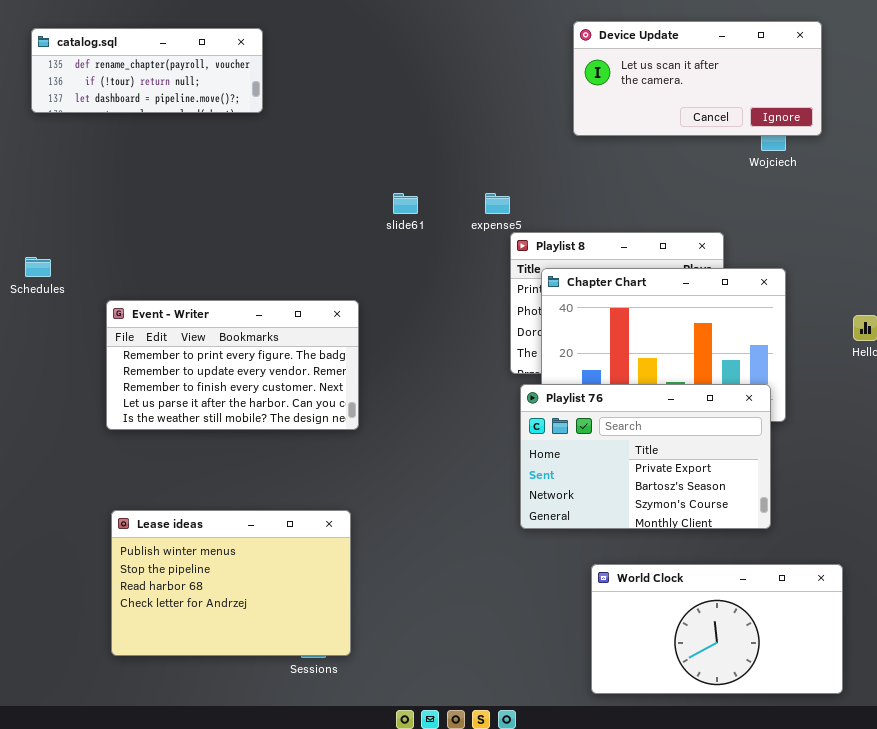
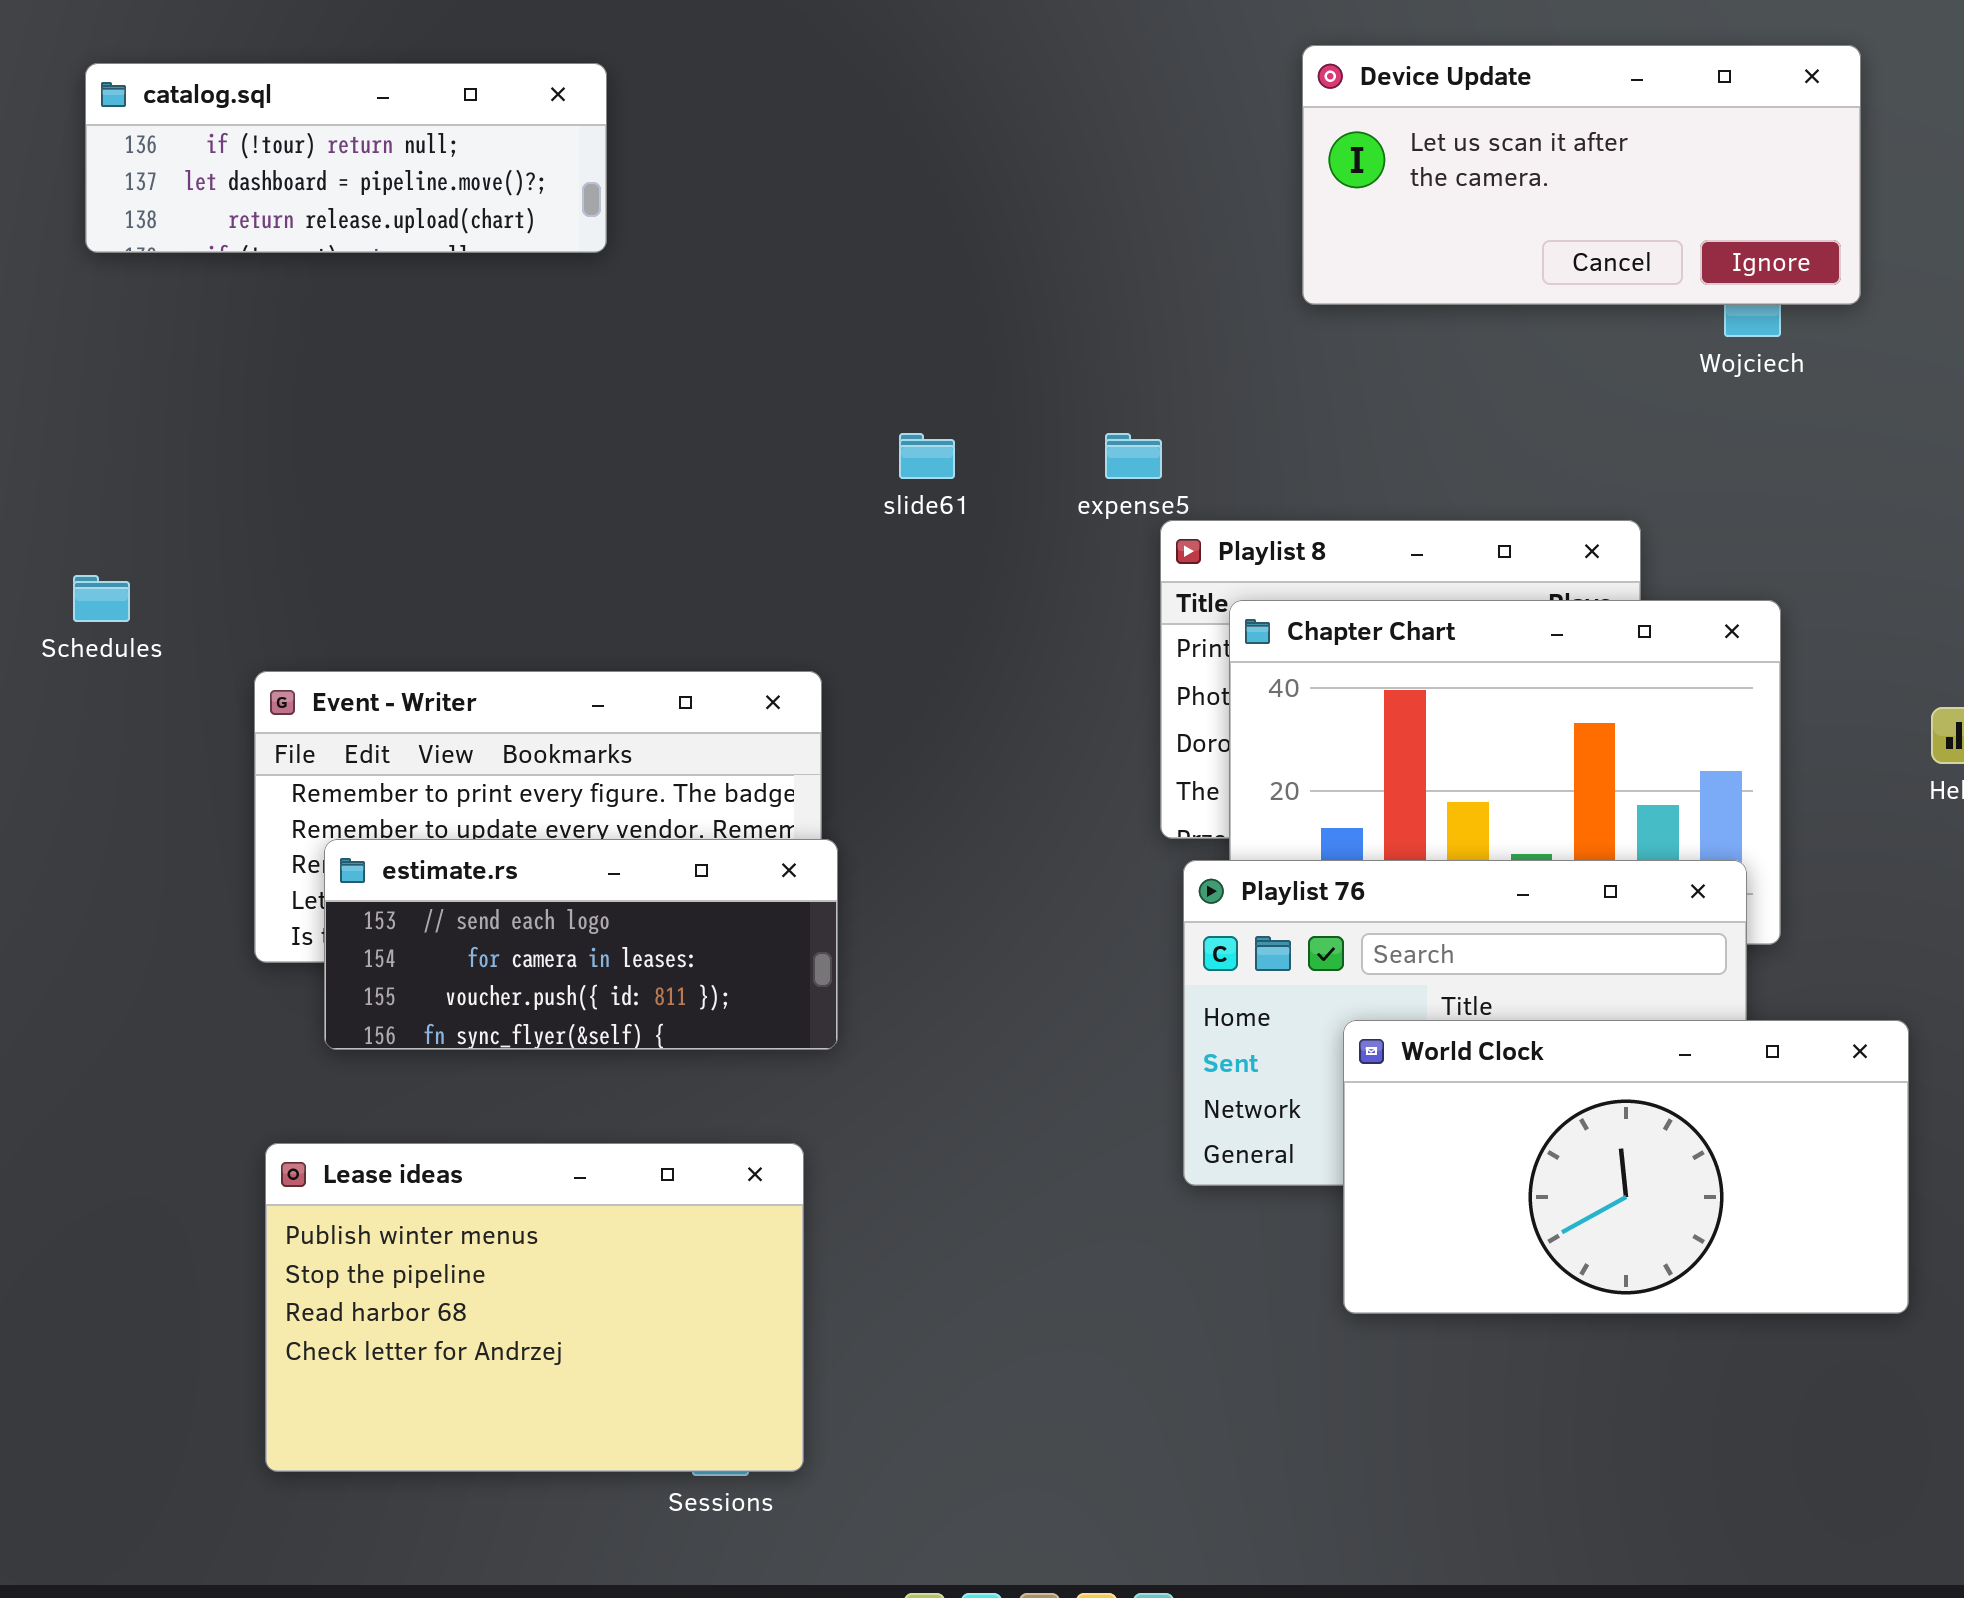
catalog.sql: [31,28,263,113] -> [85,63,607,253], scrolled down 1 row
estimate.rs: none -> [324,839,838,1050], opened
World Clock: [591,564,843,694] -> [1343,1020,1909,1314], moved

